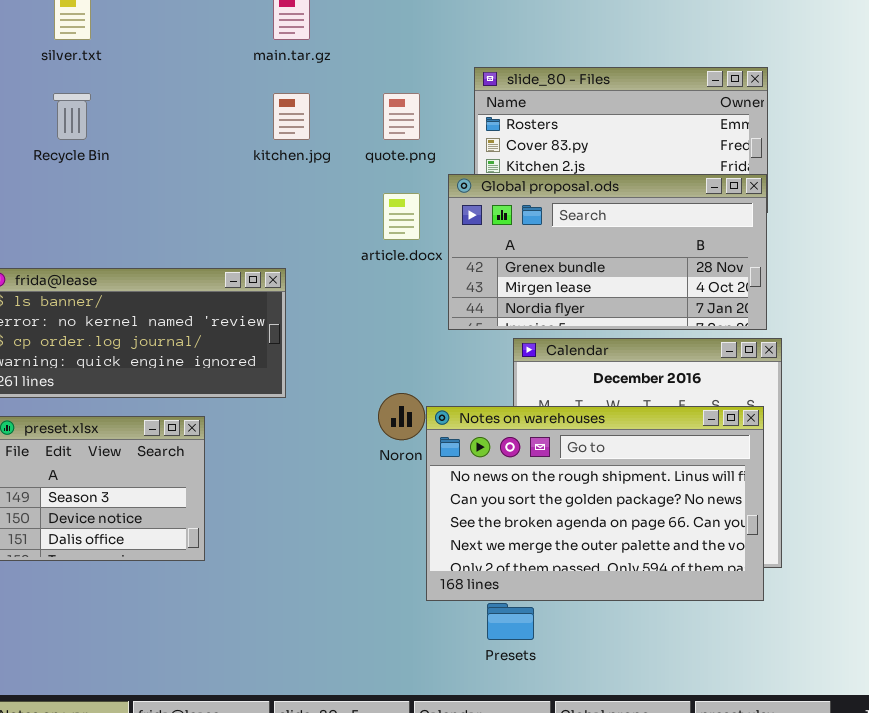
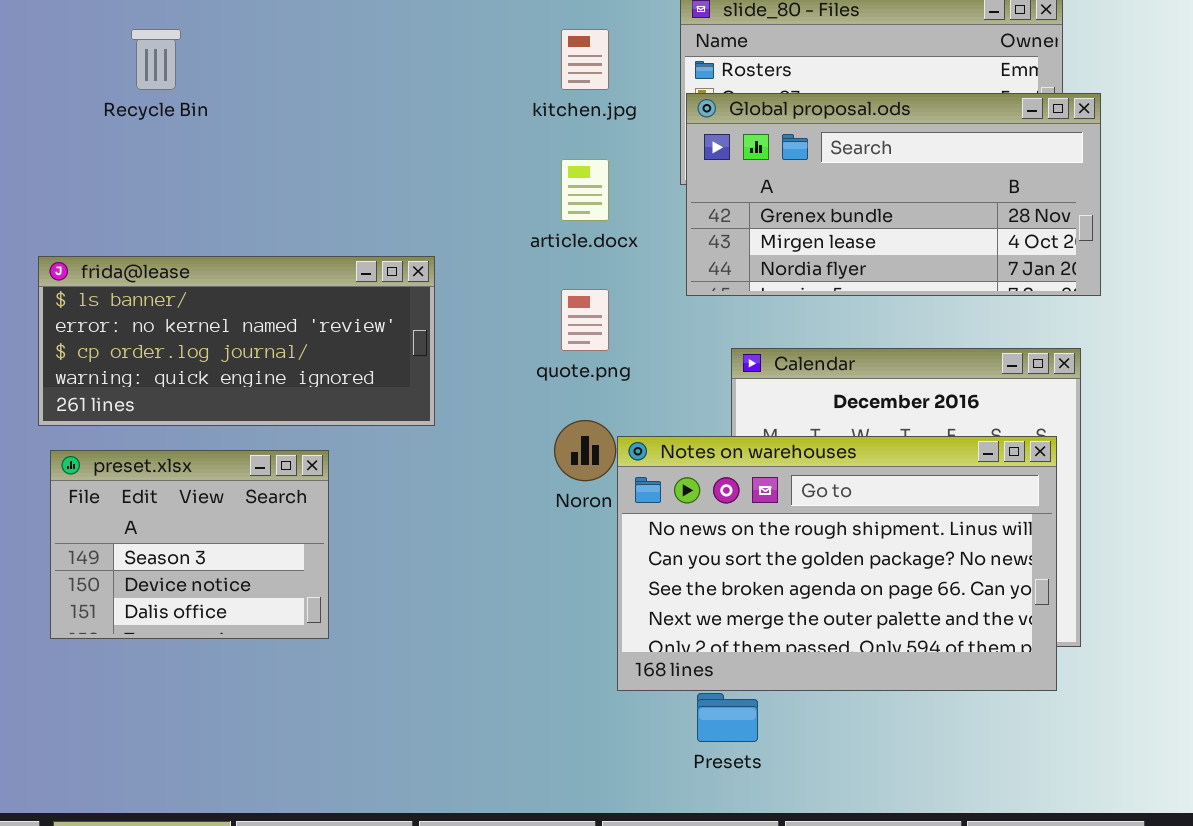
kitchen.jpg: [273,93,310,140] -> [561,29,609,90], moved
quote.png: [383,93,420,140] -> [561,289,609,351], moved
Global proposal.ods: [448,174,767,330] -> [686,93,1101,296], moved

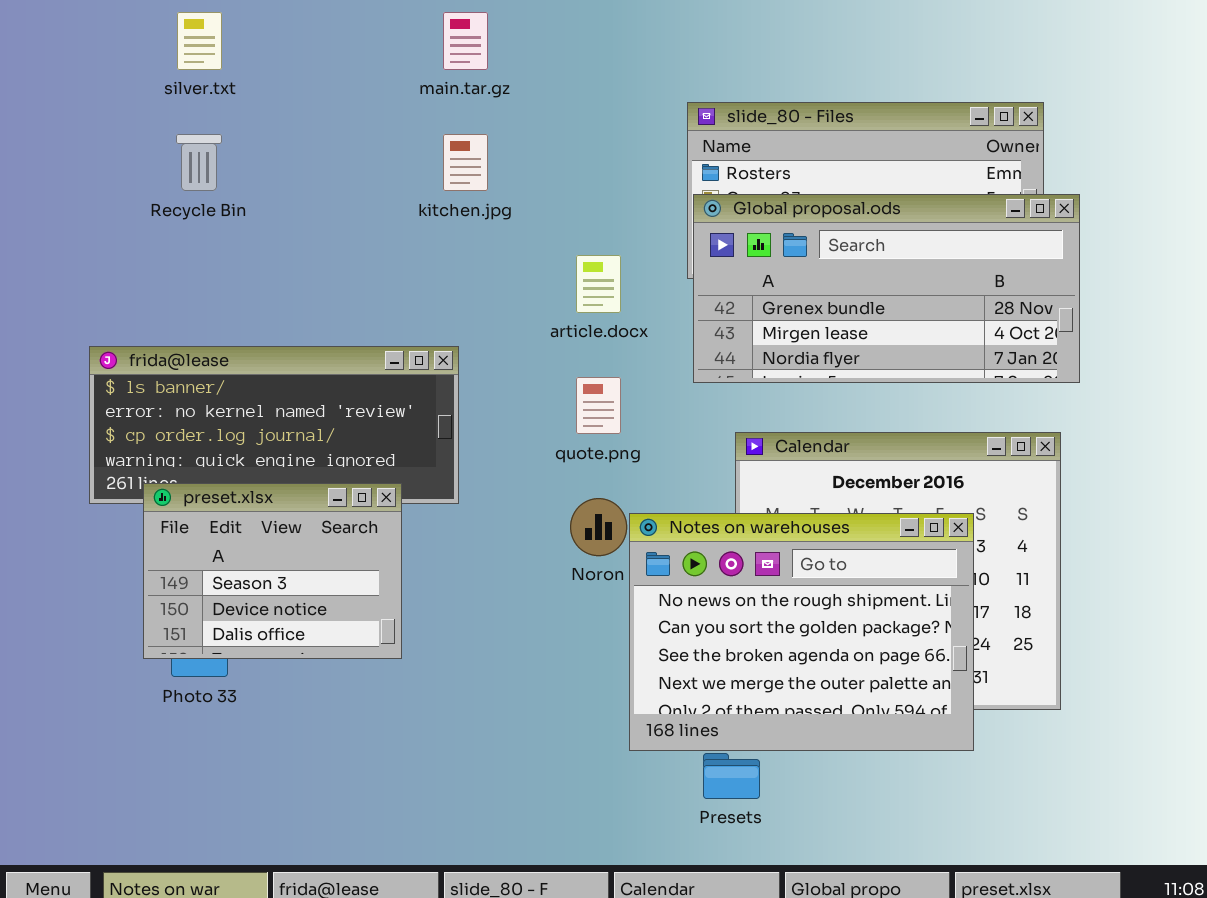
kitchen.jpg: [561,29,609,90] -> [443,134,488,191], moved
Notes on warehouses: [617,436,1057,691] -> [629,513,974,751], resized
preset.xlsx: [50,450,329,639] -> [143,483,402,659], moved

